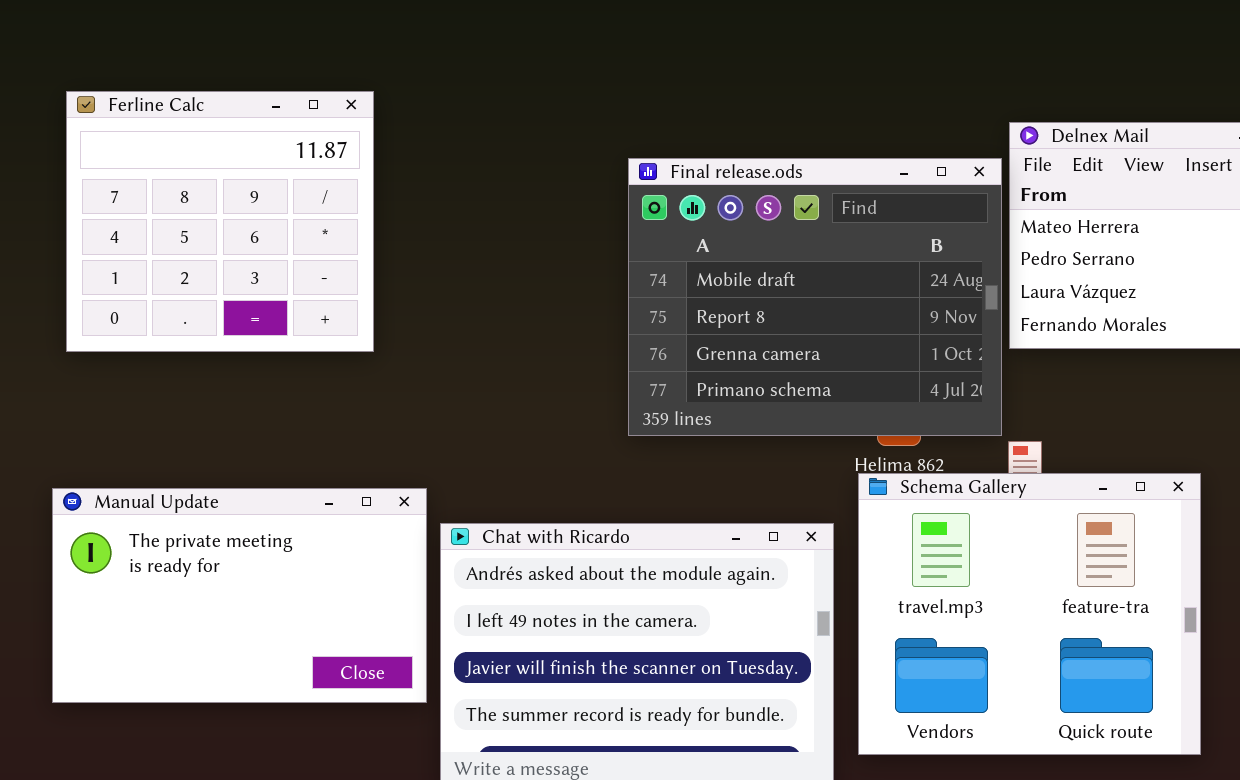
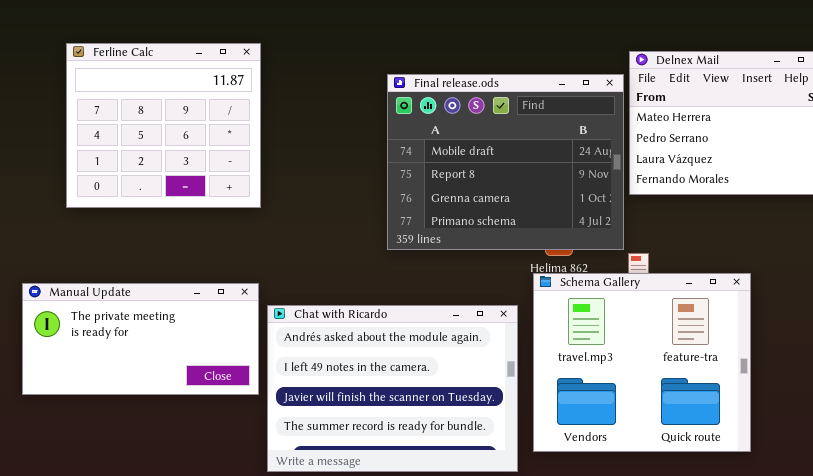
Ferline Calc: [66,91,374,352] -> [66,43,261,208], moved
Manual Update: [52,488,427,703] -> [22,283,259,395], resized

